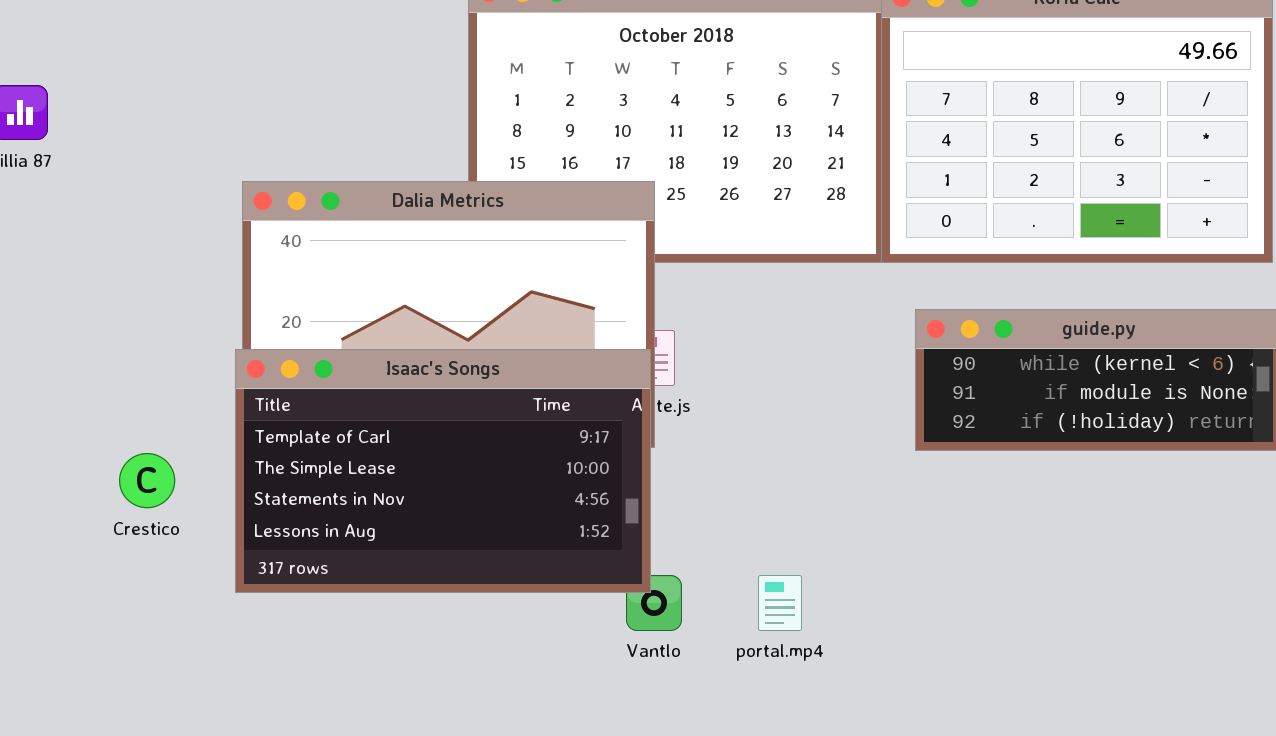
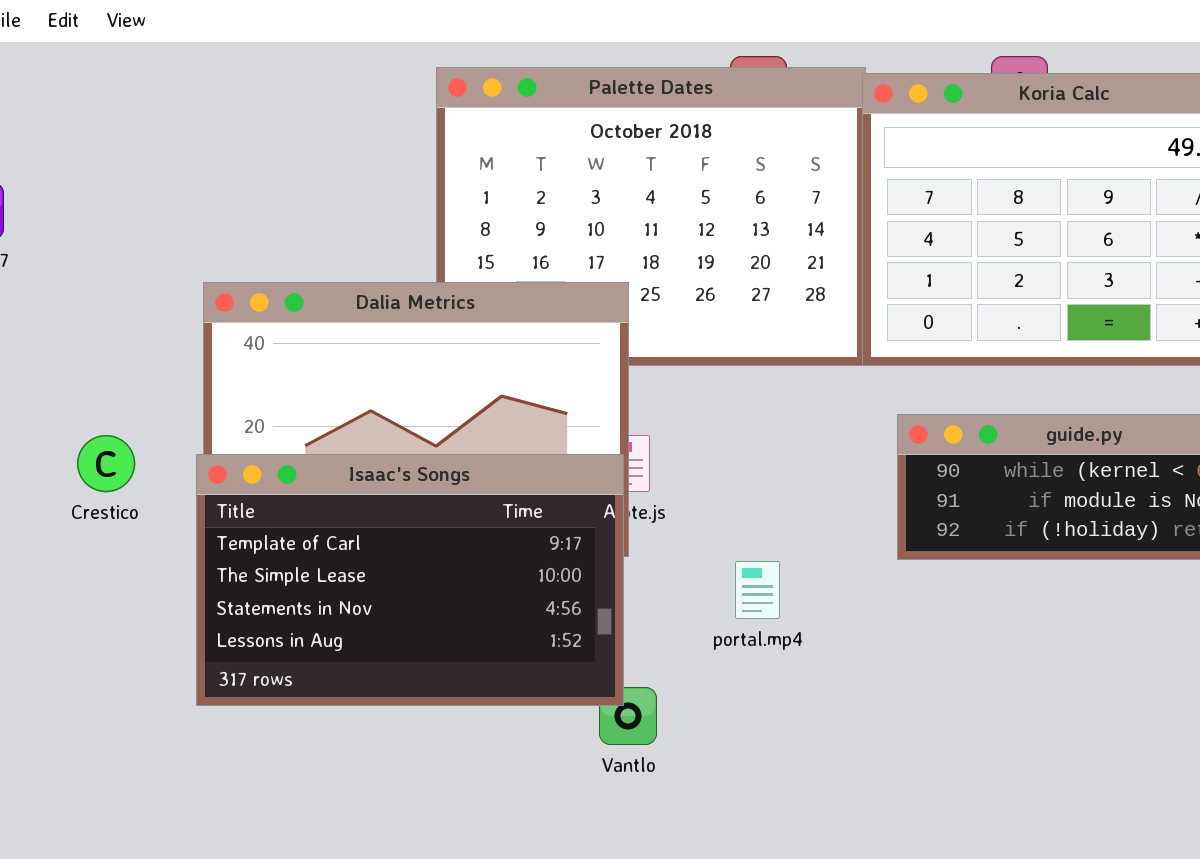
Crestico: [119,453,175,508] -> [77,435,135,492], moved
portal.mp4: [758,575,802,631] -> [735,561,780,619], moved

